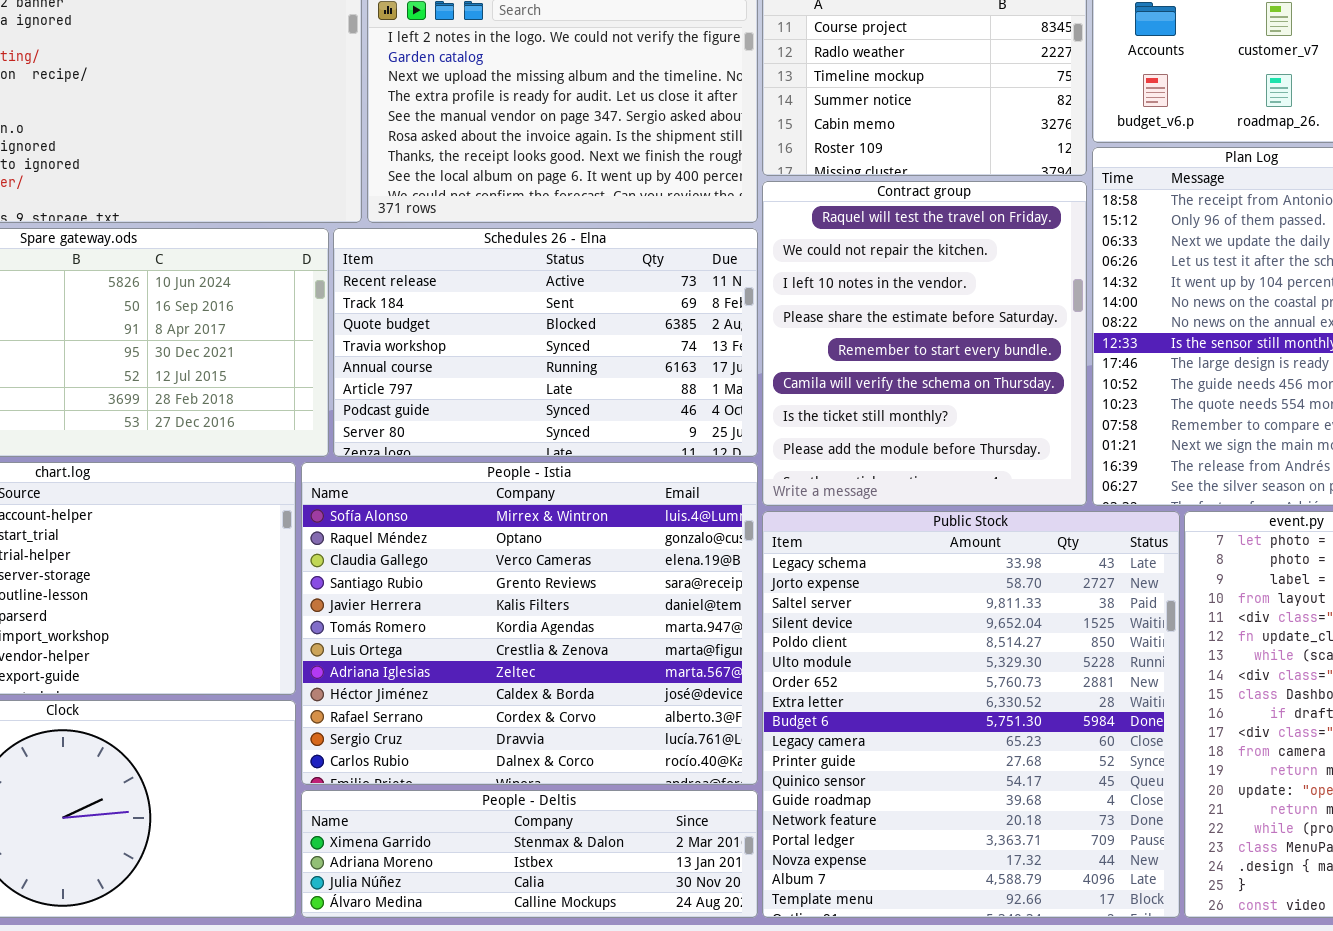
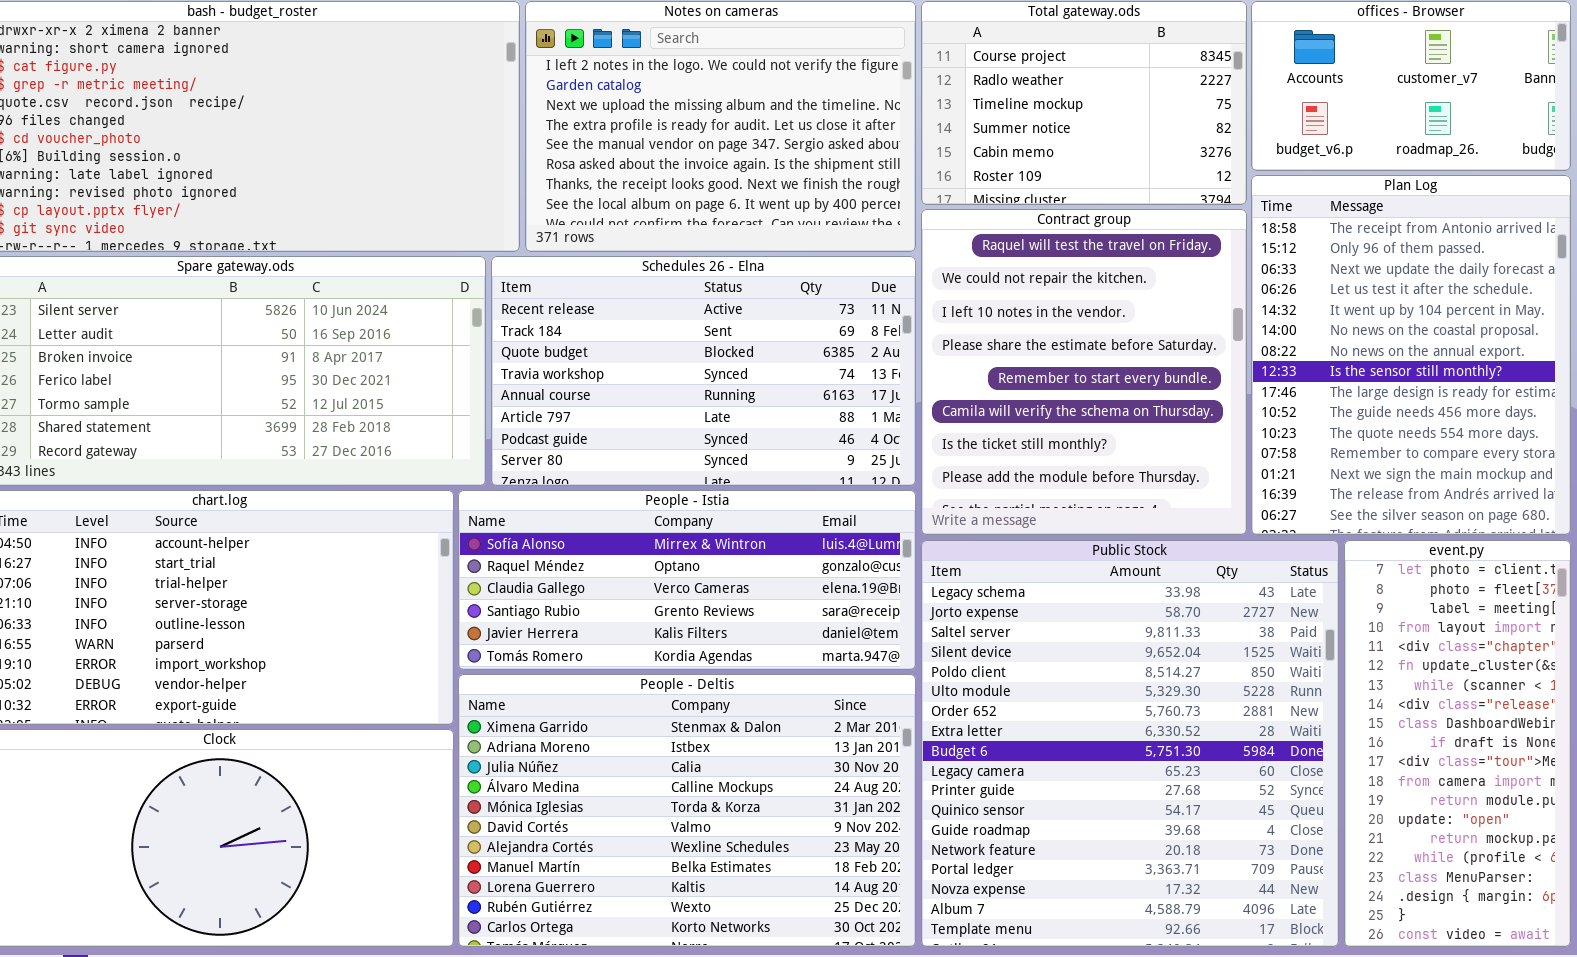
People - Istia: [301,462,758,785] -> [458,490,916,670], resized
People - Deltis: [301,790,758,918] -> [458,674,916,947], resized

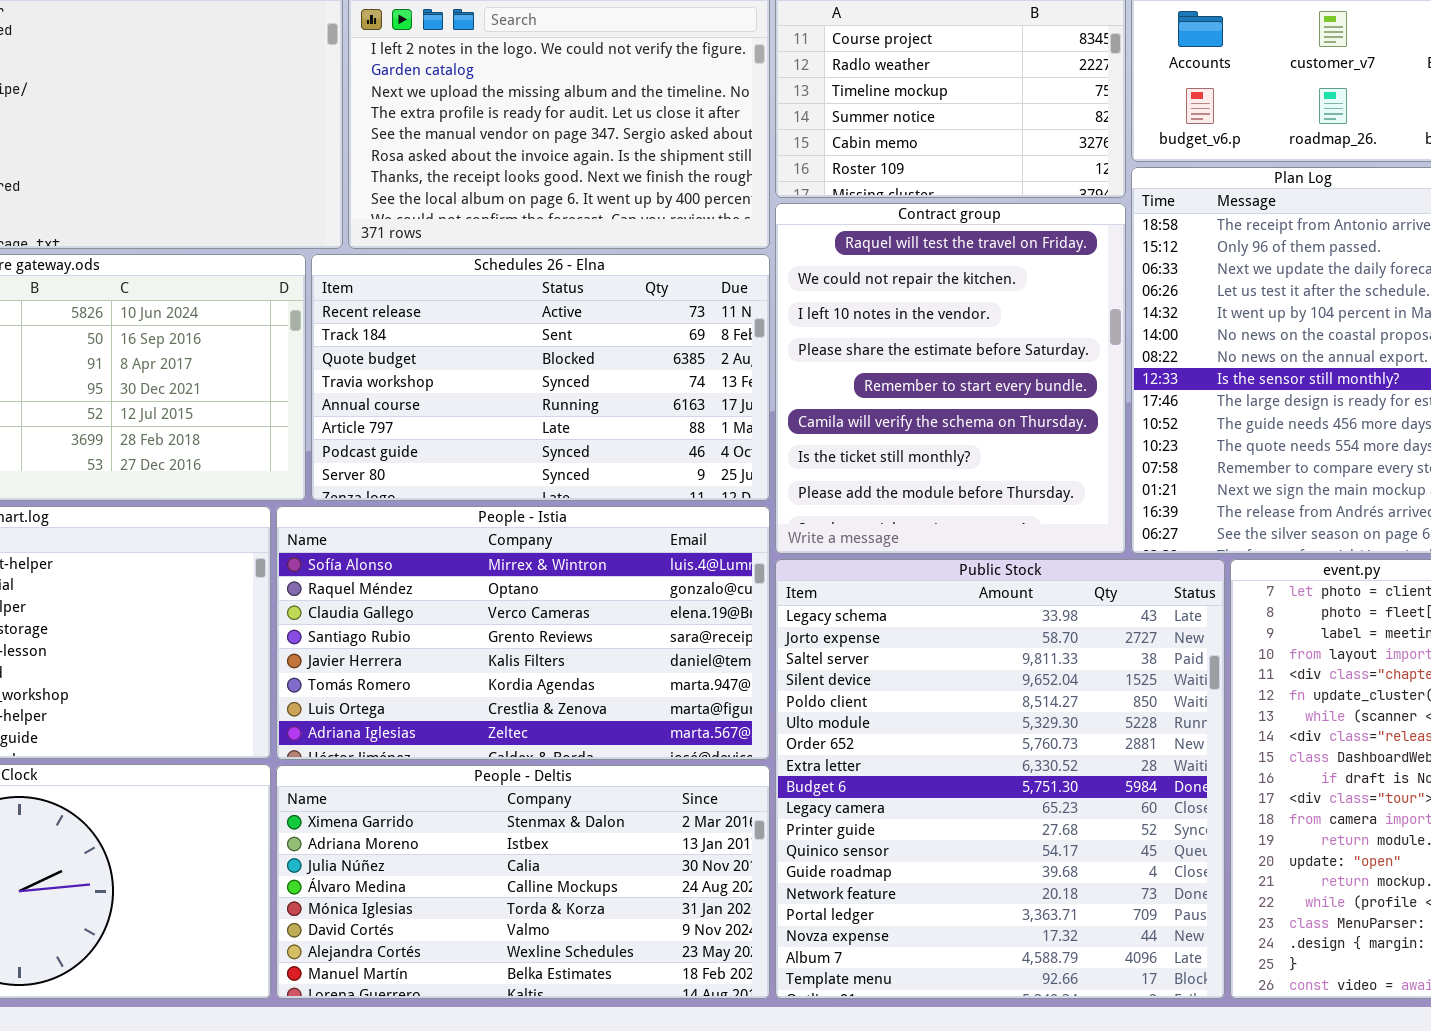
People - Istia: [458,490,916,670] -> [276,506,770,760], resized
People - Deltis: [458,674,916,947] -> [276,765,770,999], resized

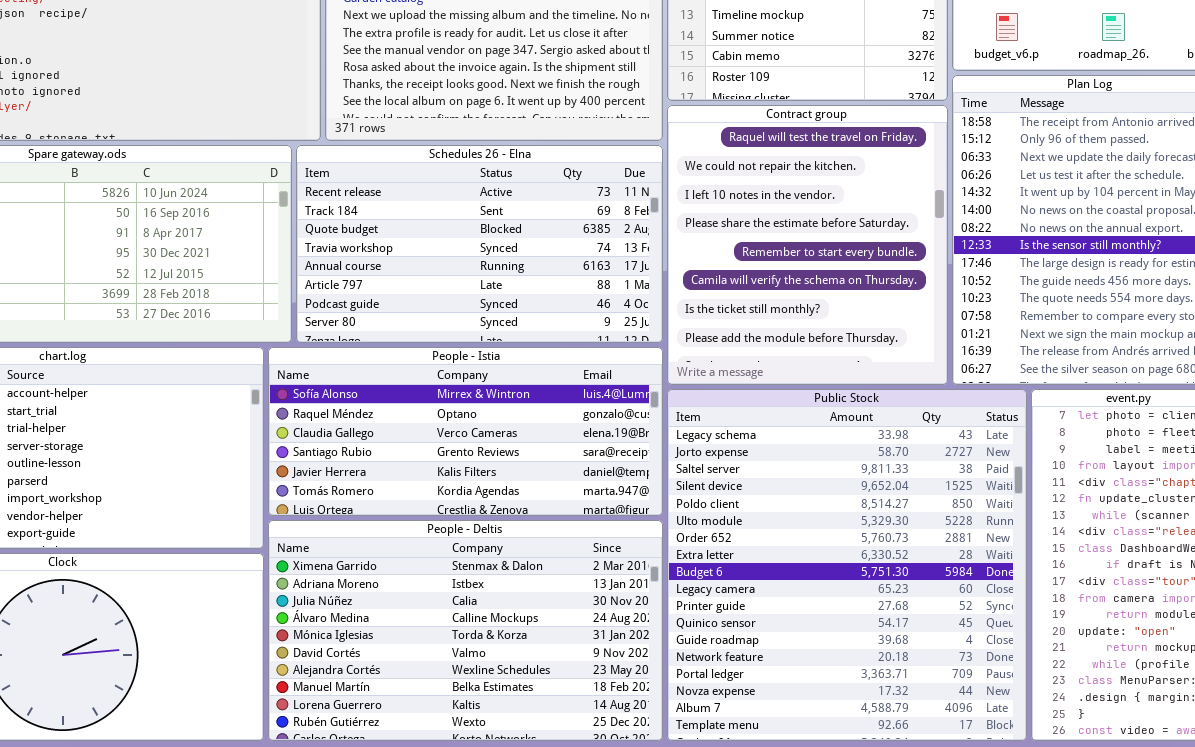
People - Istia: [276,506,770,760] -> [268,347,663,516], resized
People - Deltis: [276,765,770,999] -> [268,520,663,741], resized

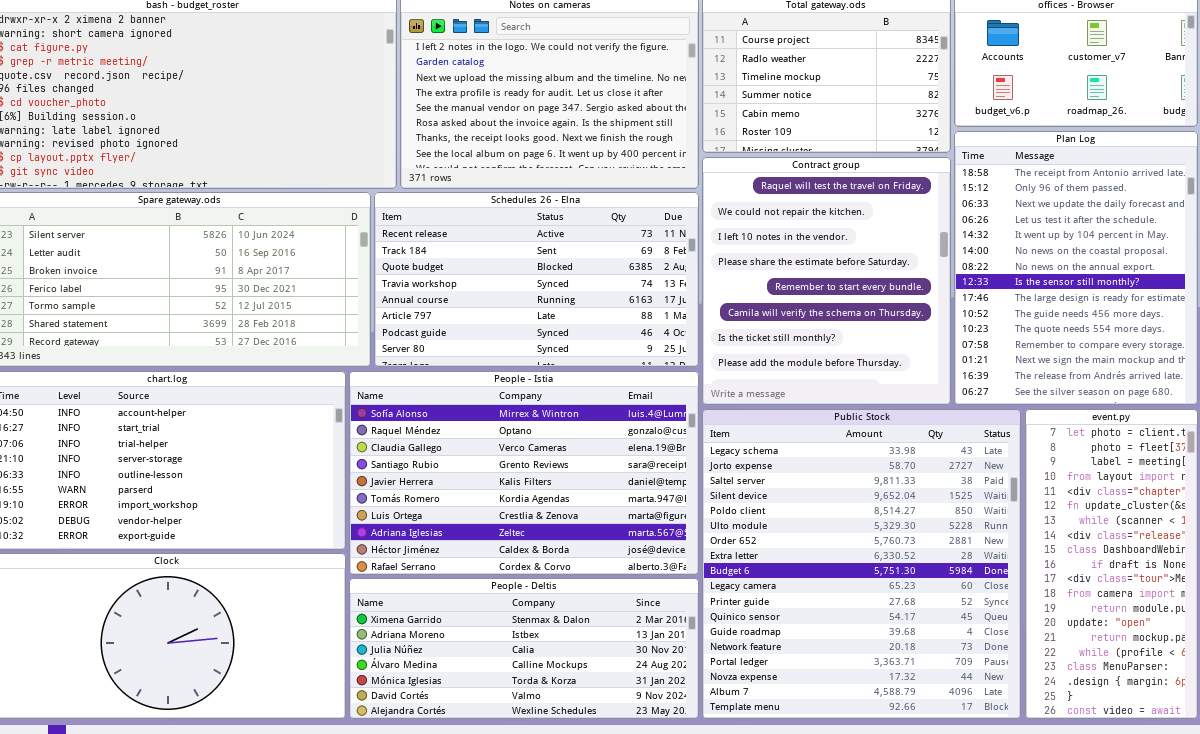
People - Istia: [268,347,663,516] -> [349,371,699,575], resized
People - Deltis: [268,520,663,741] -> [349,578,699,719], resized

